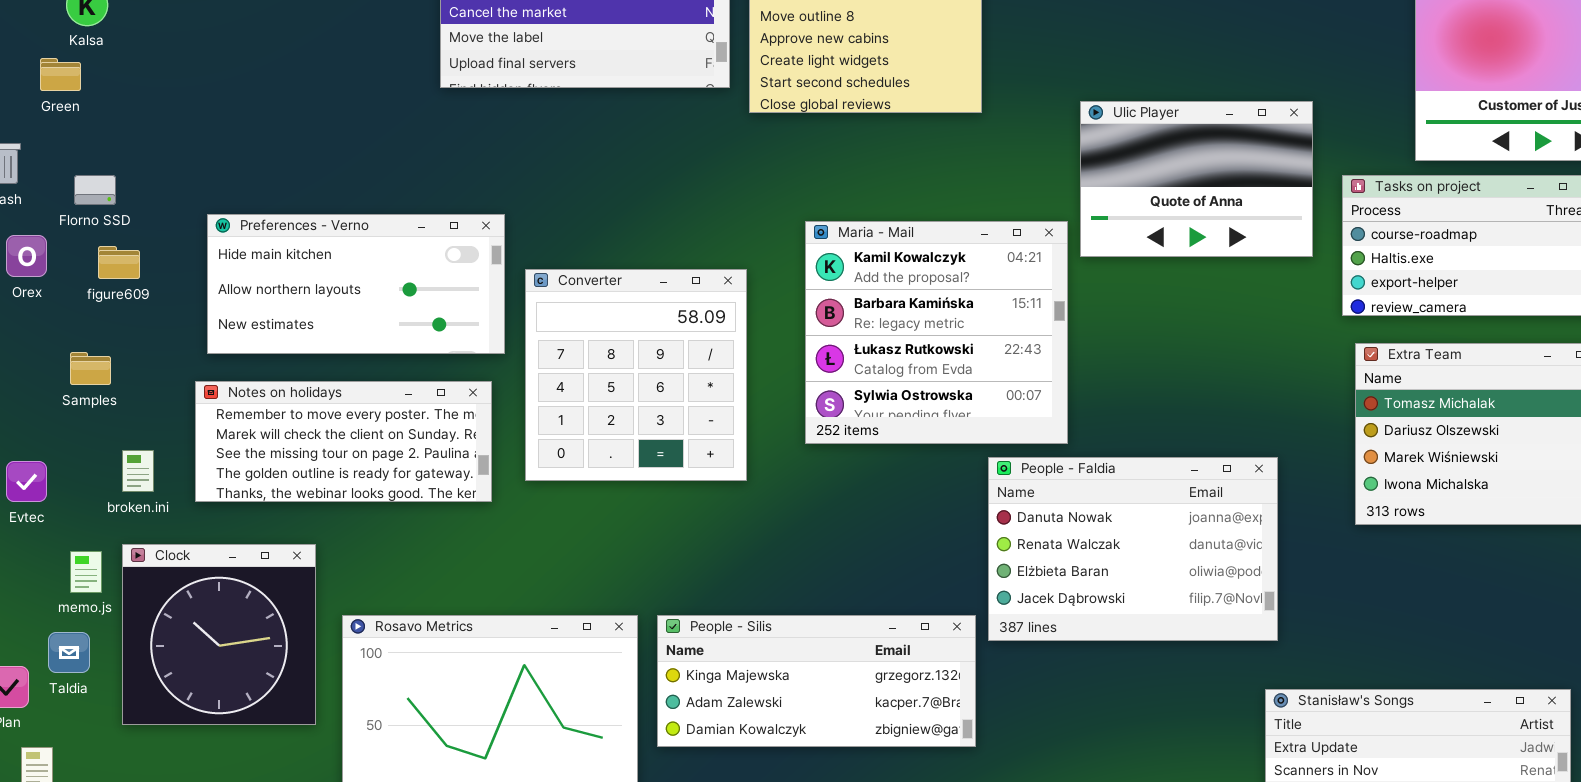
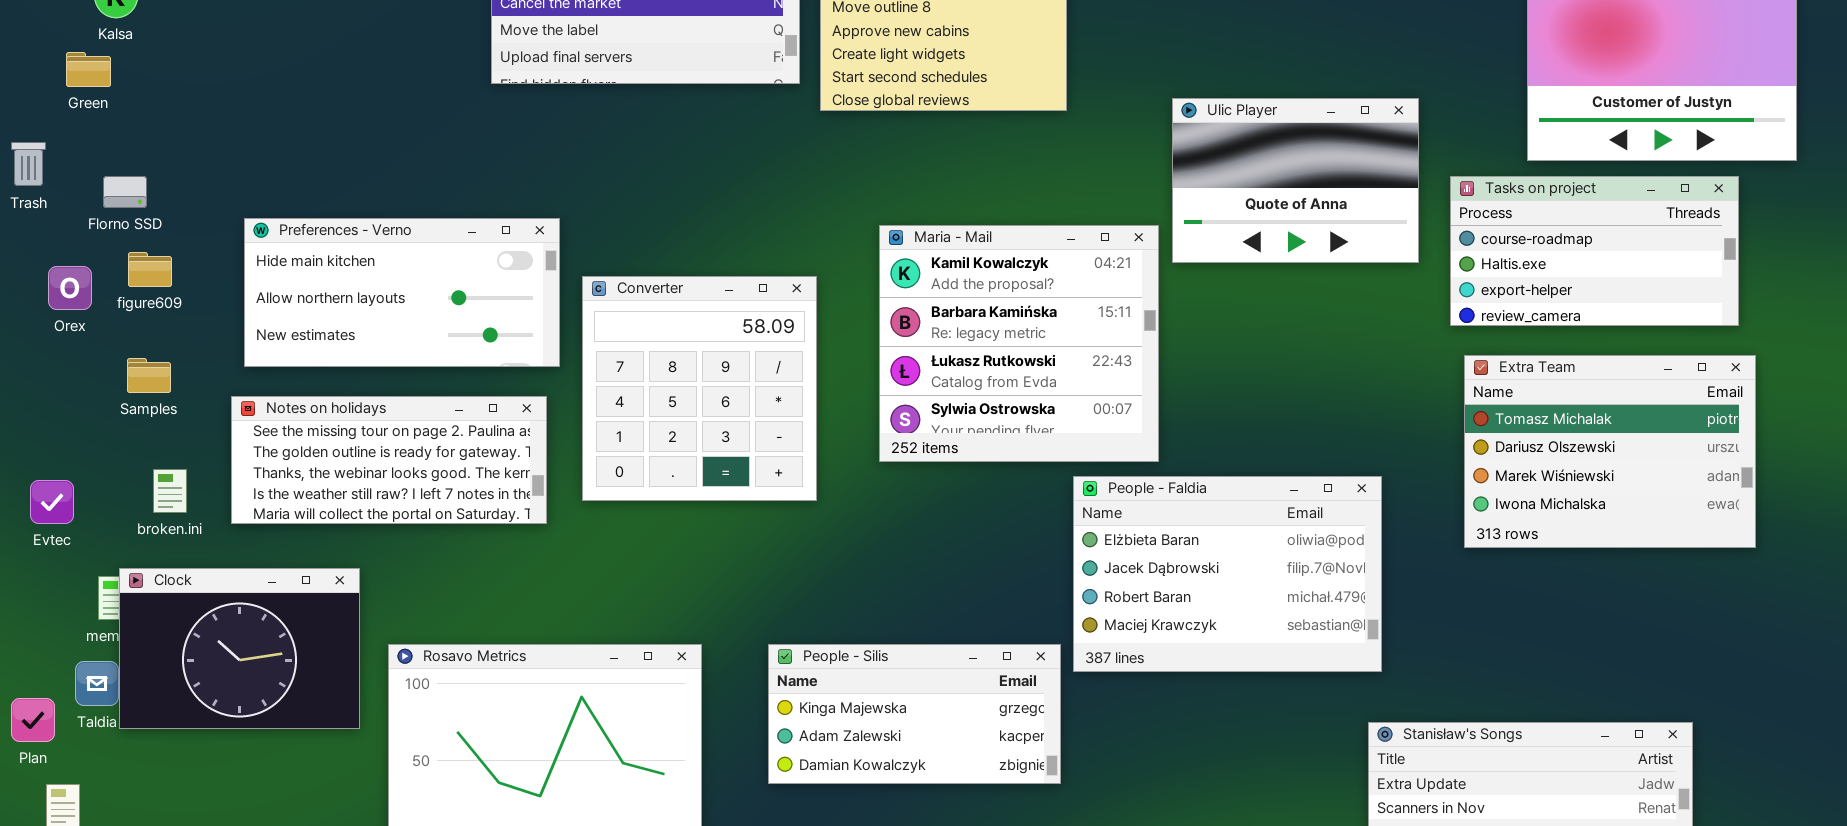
Orex: [6,235,47,277] -> [48,266,92,310], moved
Samples: [70,352,111,385] -> [127,358,171,393], moved
Notes on holidays: [195,381,492,502] -> [231,396,547,524], scrolled down 2 rows
People - Faldia: [988,457,1278,641] -> [1073,476,1382,672], scrolled down 2 rows
Clock: [122,544,316,725] -> [119,568,360,729], resized
People - Silis: [657,615,976,747] -> [768,644,1061,784], resized

